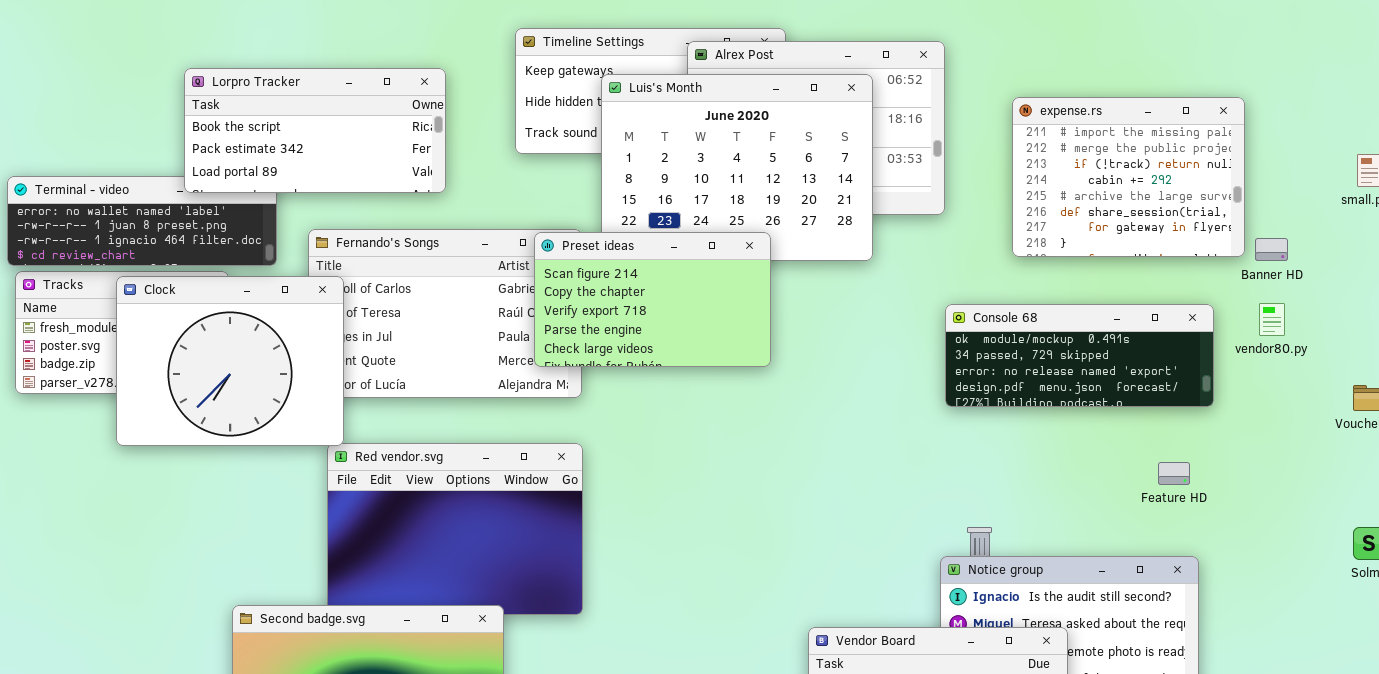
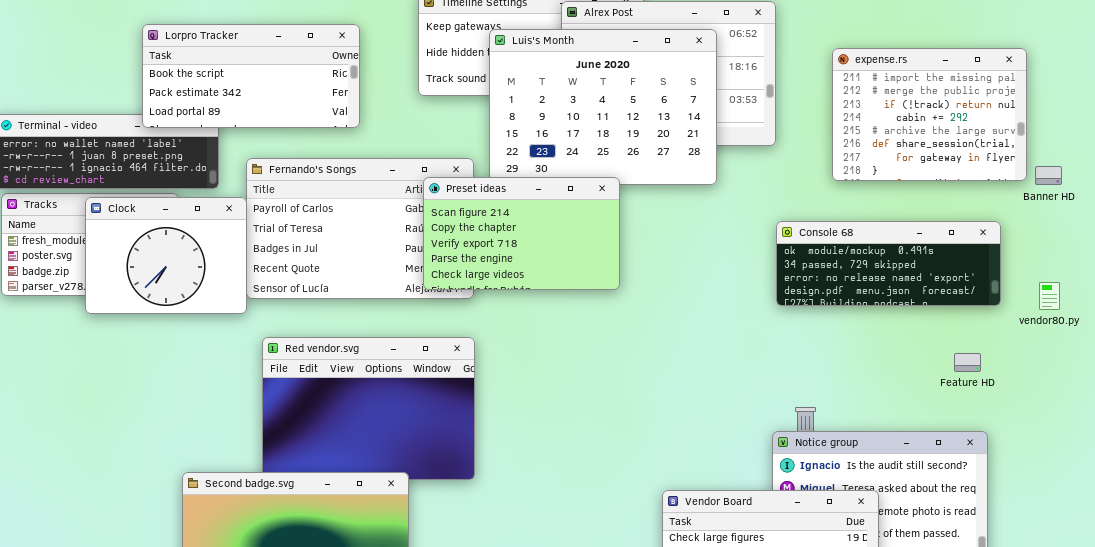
Preset ideas: [534,232,771,367] -> [423,177,620,290], moved
Clock: [116,276,344,446] -> [85,197,247,314], resized
vendor80.py: [1259,303,1285,336] -> [1039,282,1060,310], moved

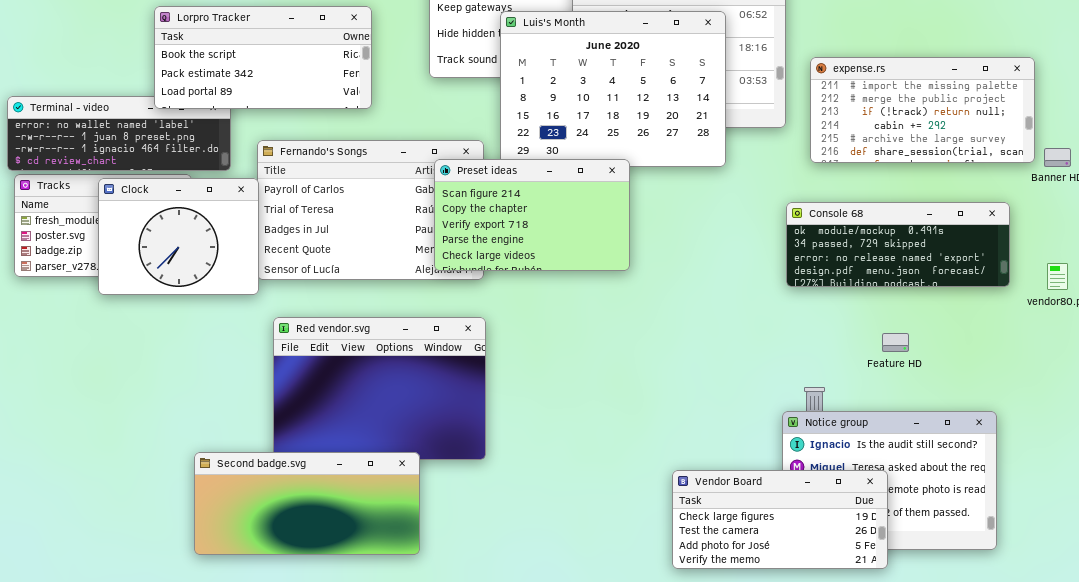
expense.rs: [832,48,1027,181] -> [810,57,1035,163], resized
Feature HD: [954,353,981,372] -> [882,333,909,352], moved

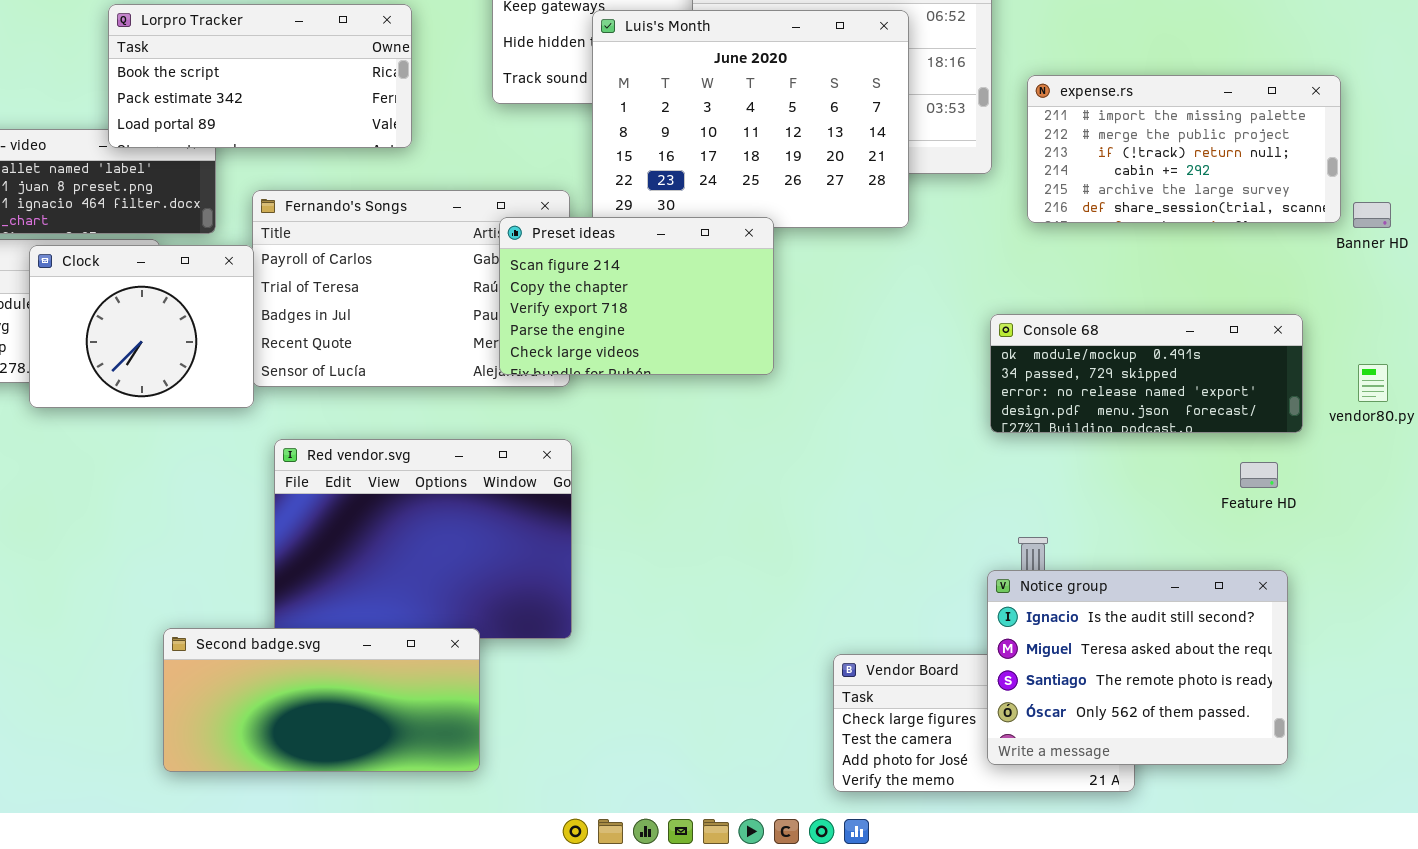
Console 68: [786,202,1010,287] -> [990,314,1303,433], moved
Feature HD: [882,333,909,352] -> [1240,462,1278,488], moved
Notice group: [782,411,997,550] -> [987,570,1288,765], raised

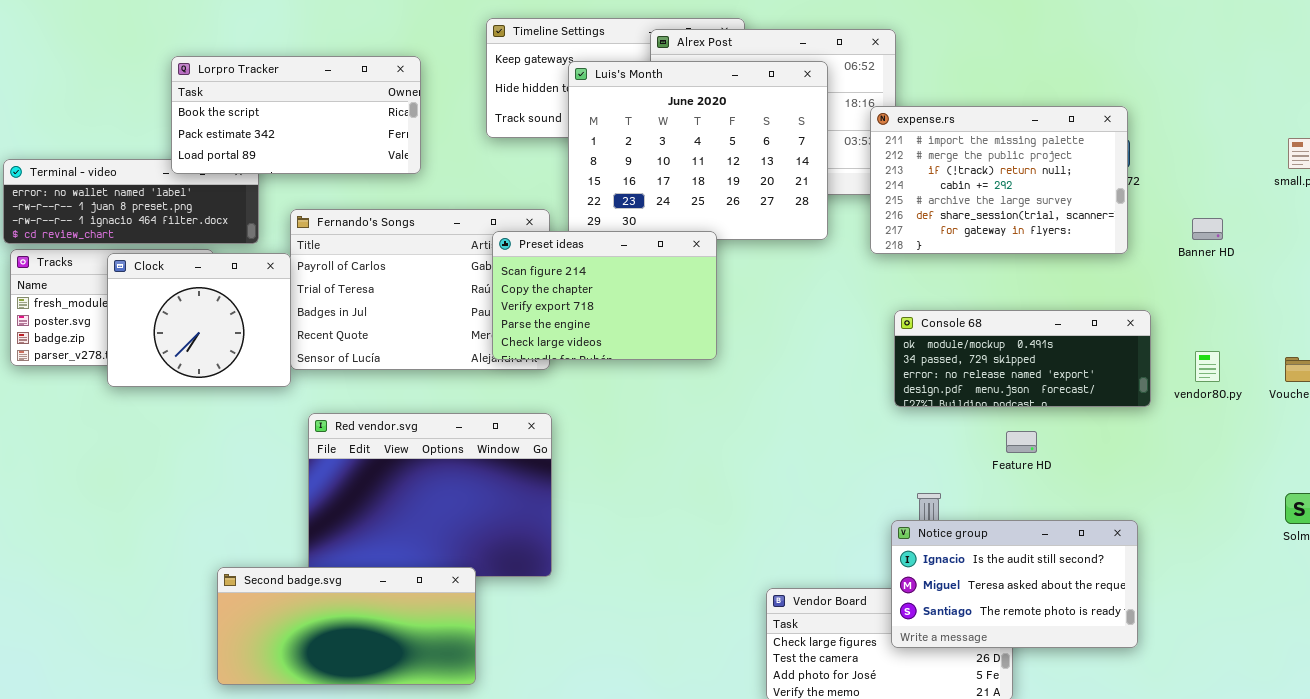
expense.rs: [1027,75,1341,223] -> [870,106,1128,254], moved, resized
Feature HD: [1240,462,1278,488] -> [1006,431,1037,453], moved
Notice group: [987,570,1288,765] -> [891,520,1138,648], resized

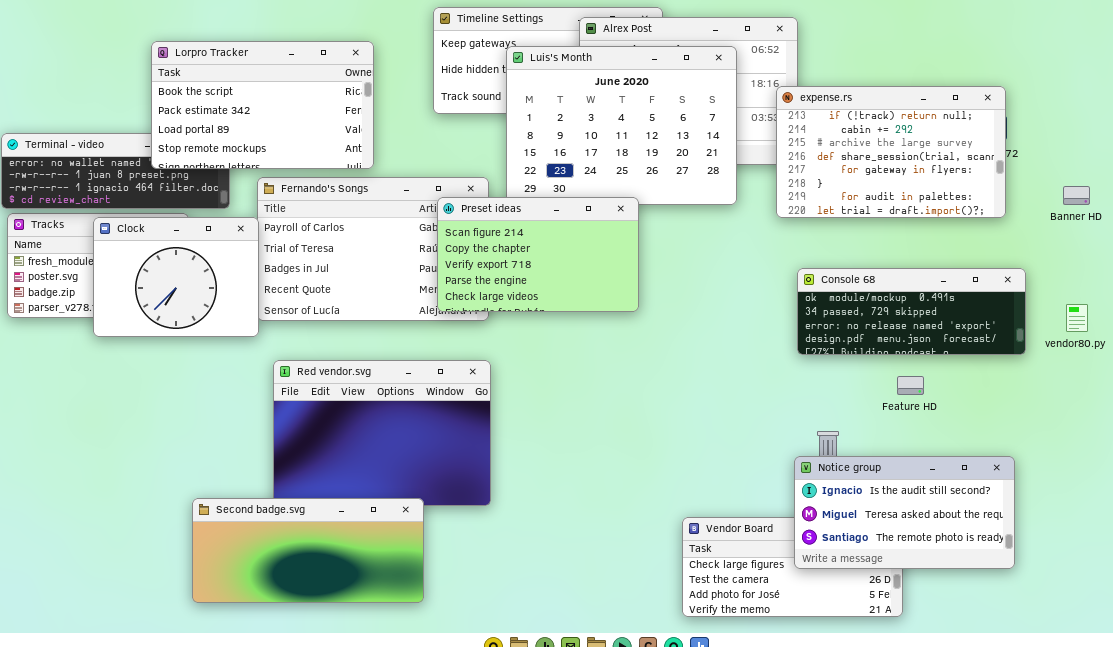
Lorpro Tracker: [171,56,421,174] -> [151,41,374,169], resized
expense.rs: [870,106,1128,254] -> [776,86,1006,218], scrolled down 2 rows

